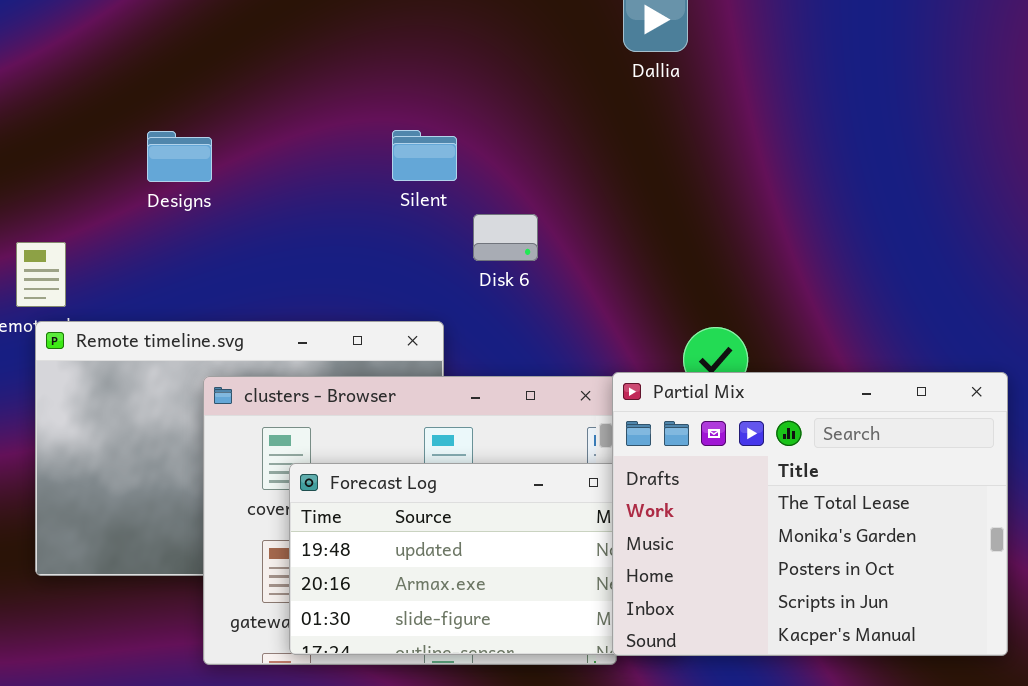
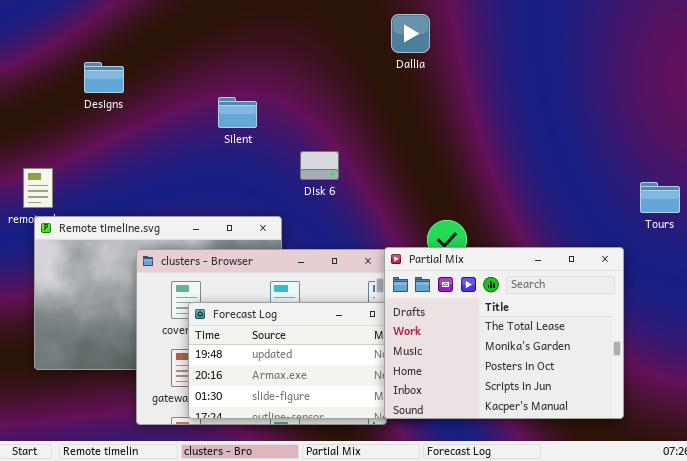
Silent: [392,130,457,181] -> [218,97,257,128], moved
Designs: [147,131,212,182] -> [84,62,124,93], moved

